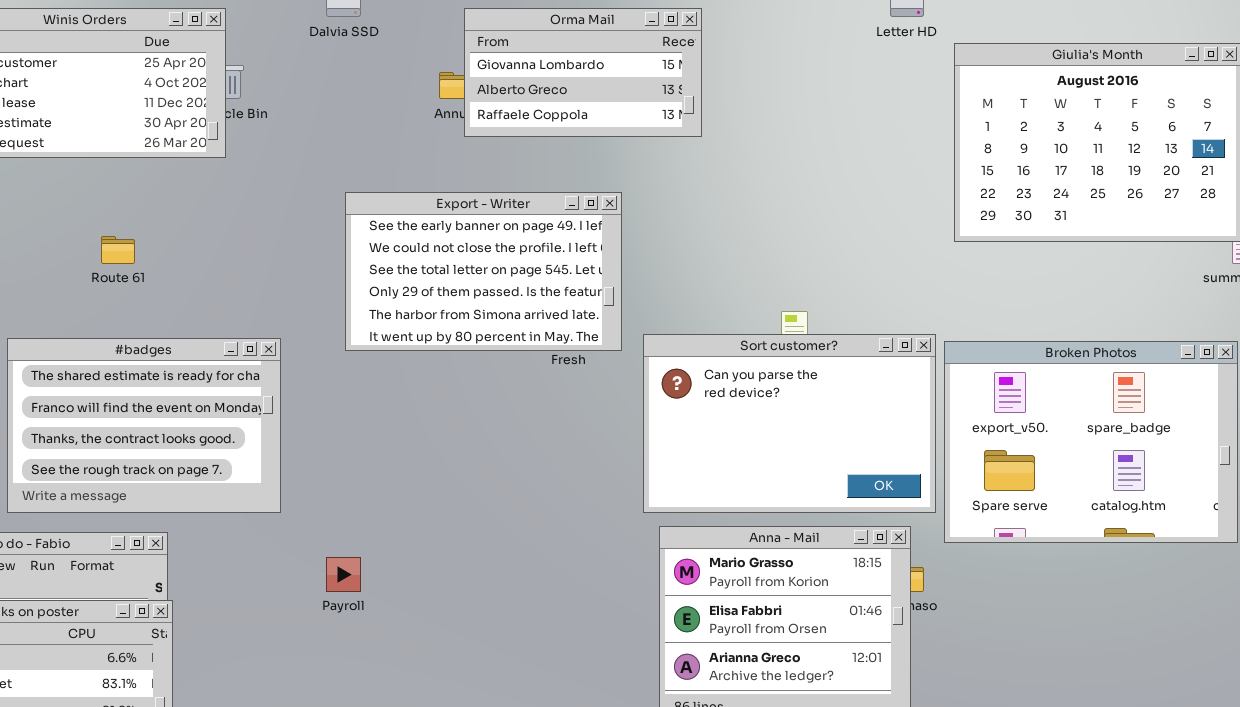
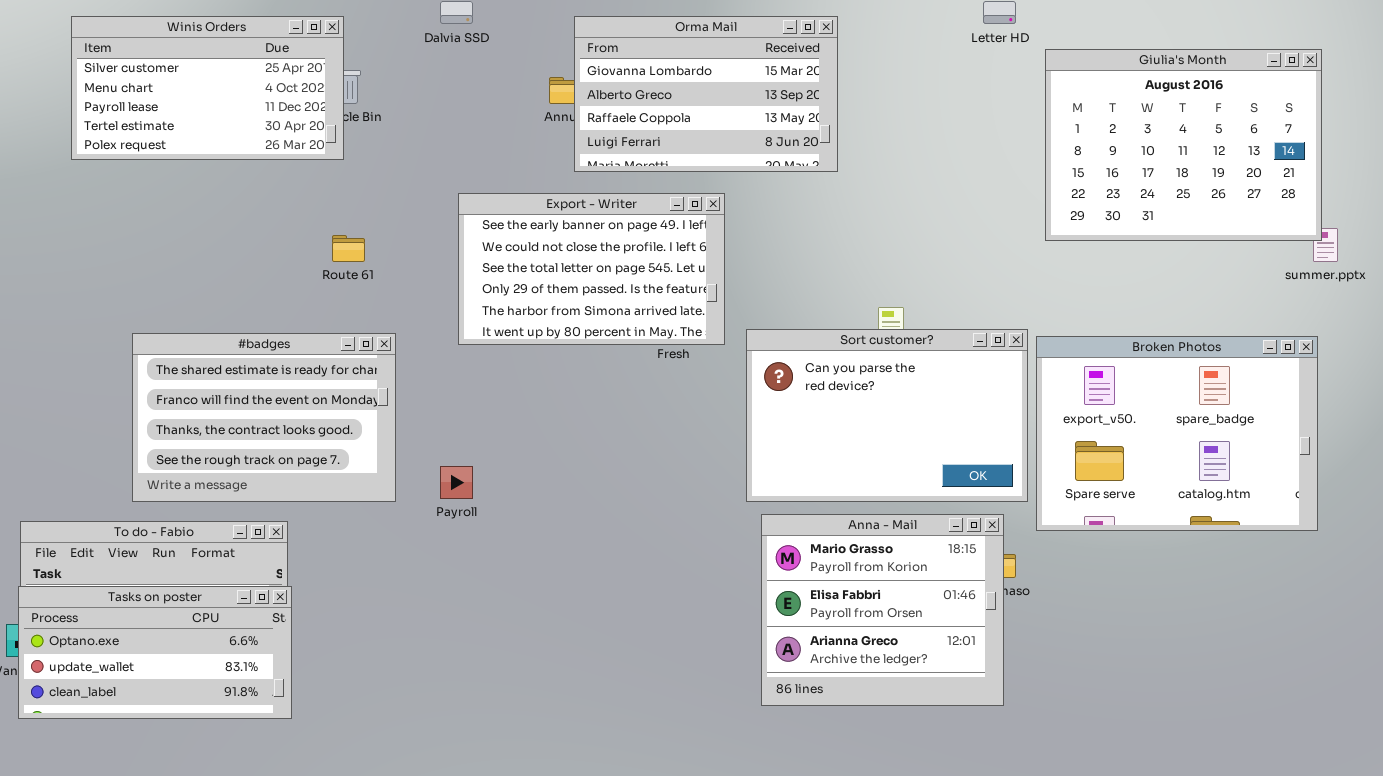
Orma Mail: [464,8,702,137] -> [574,16,838,172], resized
Route 61: [101,236,135,264] -> [332,235,365,262], moved
Payroll: [326,557,361,592] -> [440,466,473,499], moved

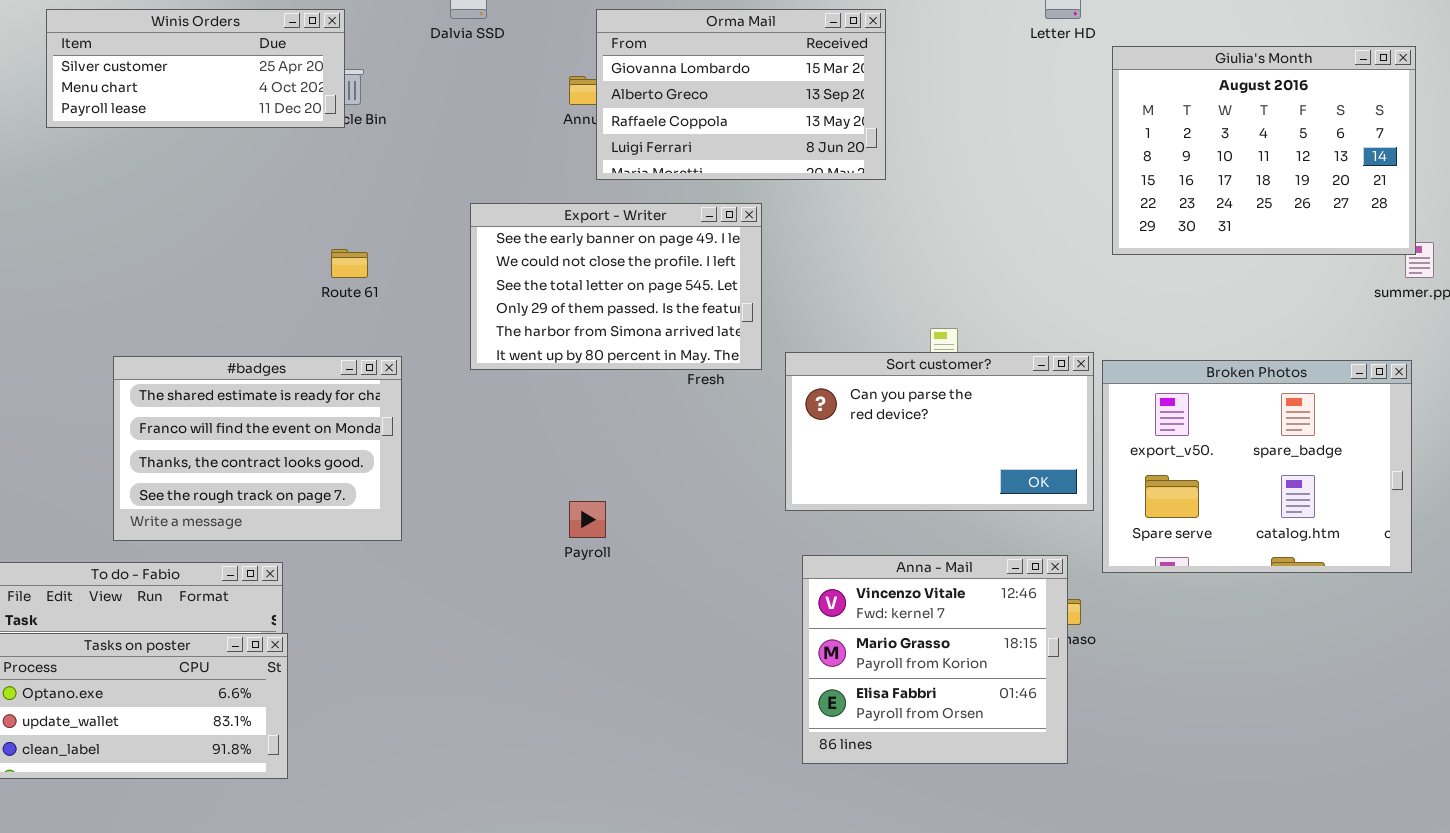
Winis Orders: [71,16,344,160] -> [46,9,345,128], resized
Sort customer?: [746,329,1028,502] -> [785,352,1094,511], resized
Payroll: [440,466,473,499] -> [569,501,606,538], moved
Anna - Mail: [761,514,1004,706] -> [802,555,1068,764], scrolled up 1 row

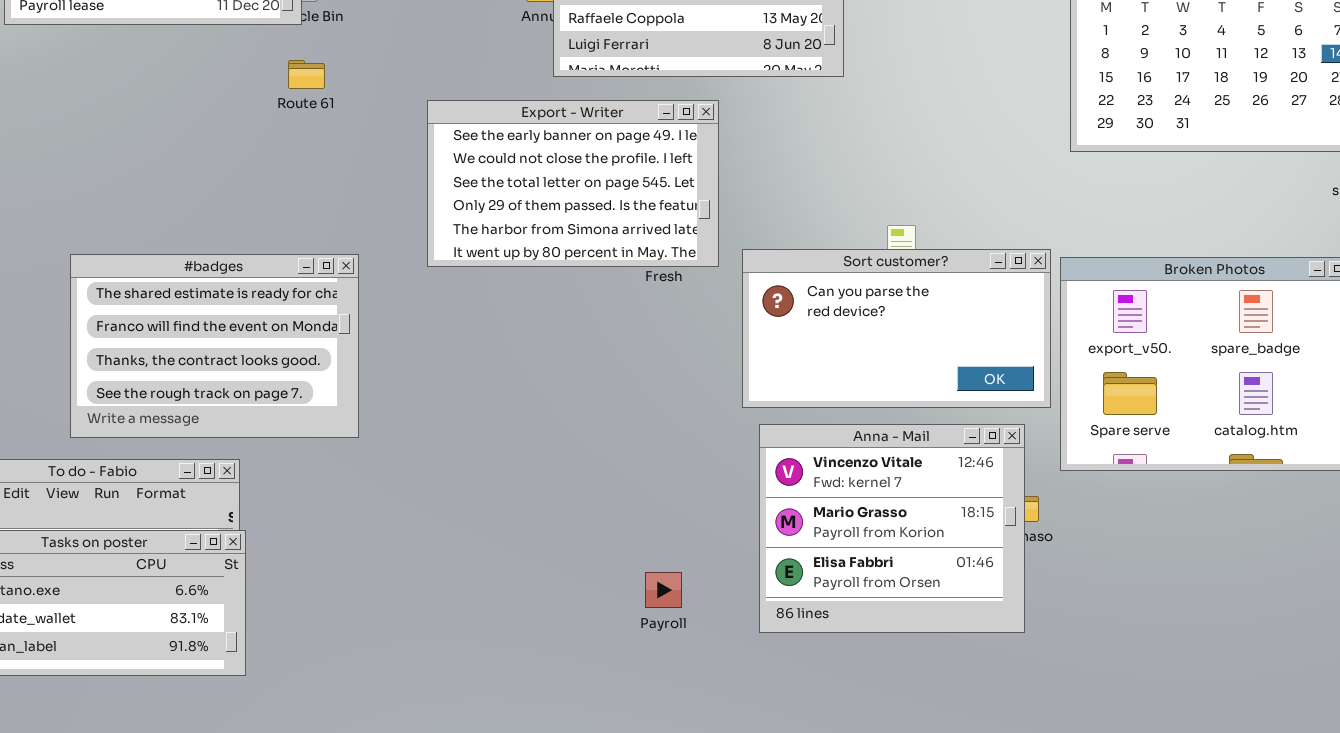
Route 61: [331,249,368,278] -> [288,60,325,89], moved
Payroll: [569,501,606,538] -> [645,572,682,608], moved
Anna - Mail: [802,555,1068,764] -> [759,424,1025,633], moved

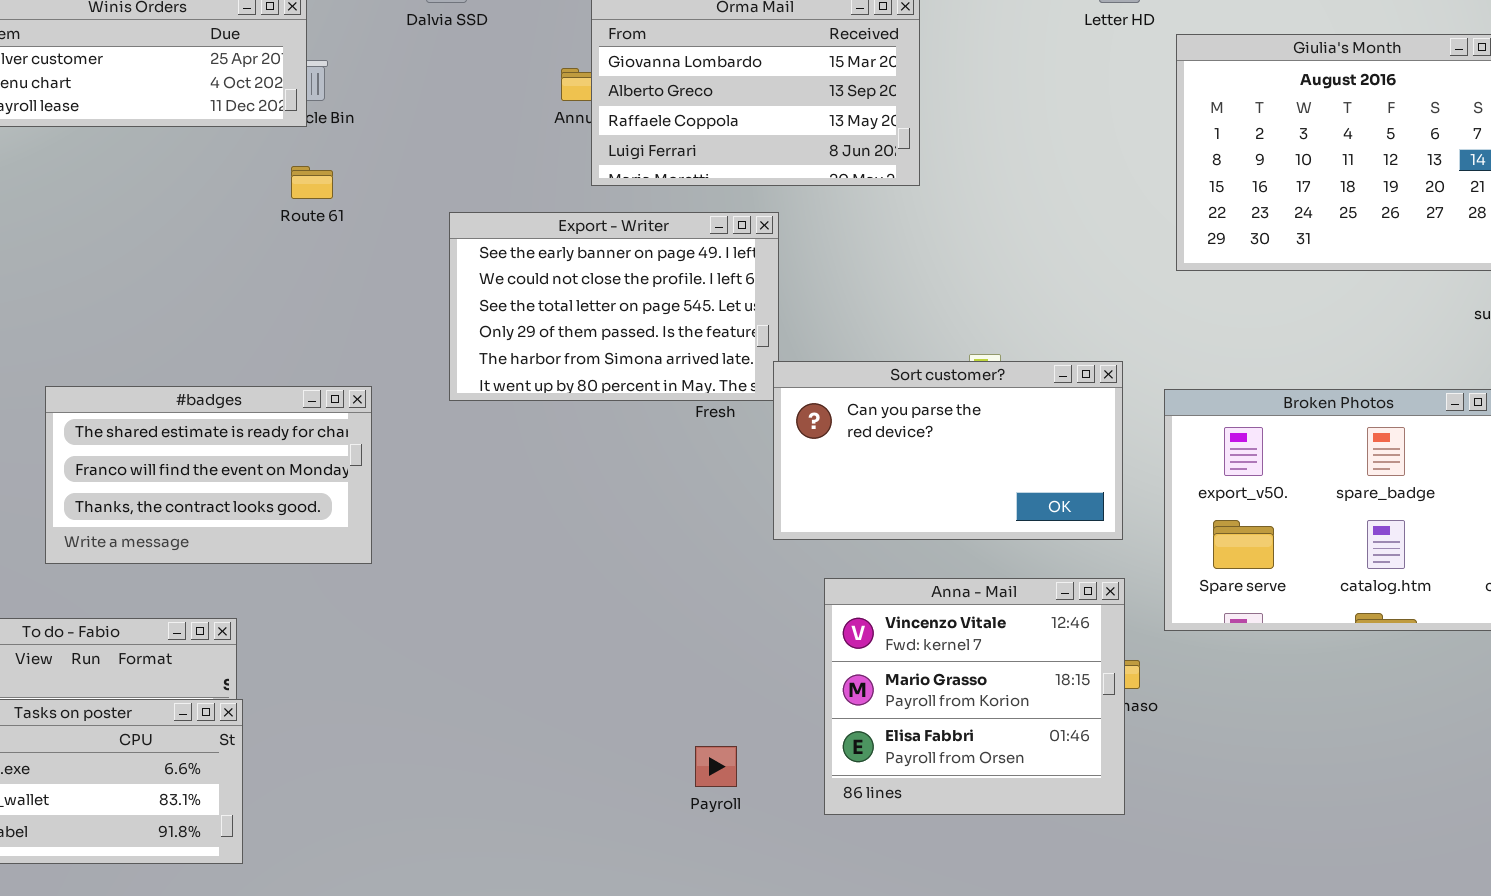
Sort customer?: [742,249,1051,408] -> [773,361,1123,540], moved
#badges: [70,254,359,438] -> [45,386,372,564], resized

